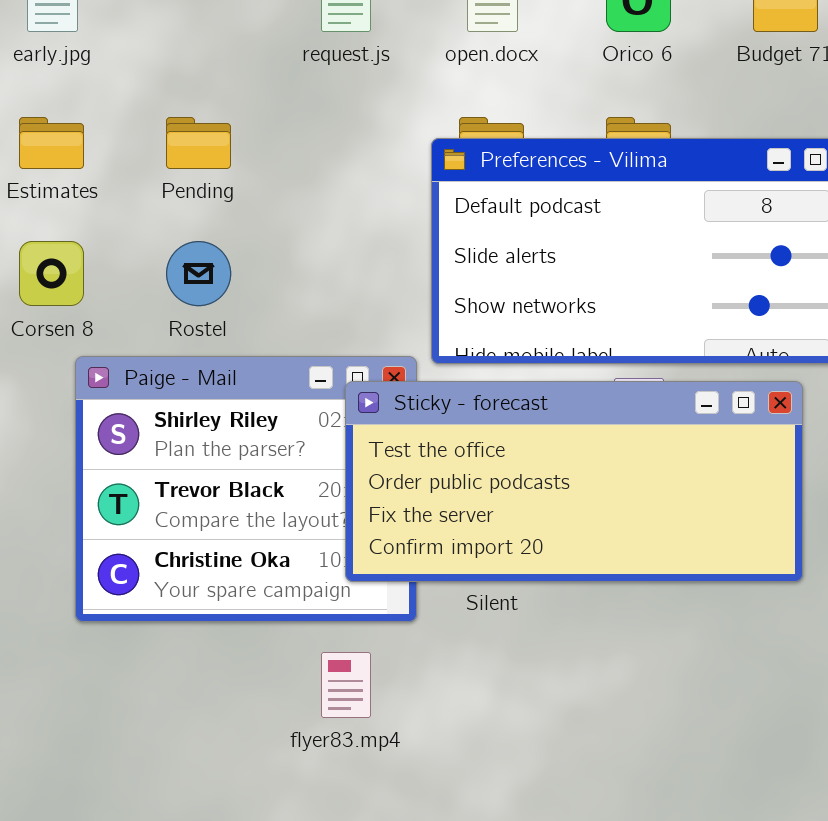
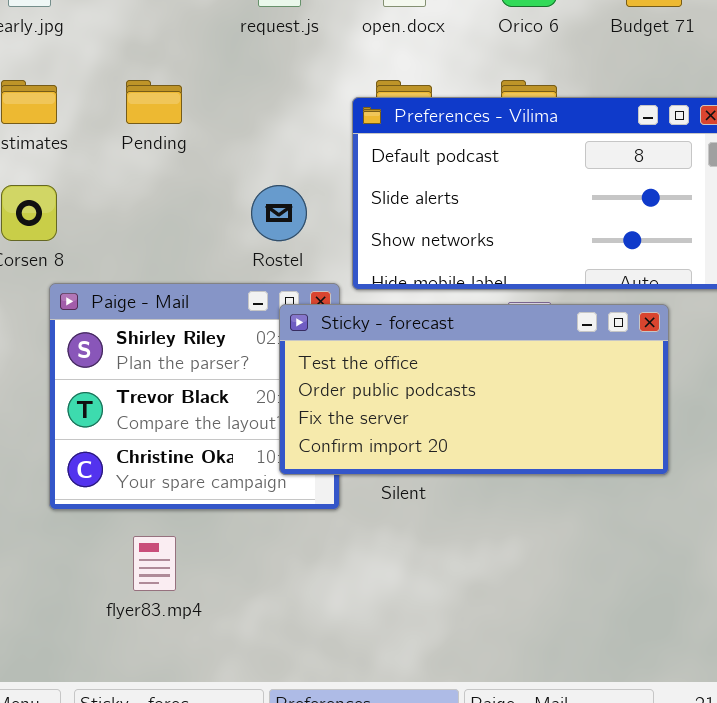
Rostel: [166,241,231,306] -> [251,185,307,241], moved
flyer83.mp4: [321,652,371,718] -> [133,536,176,591], moved

